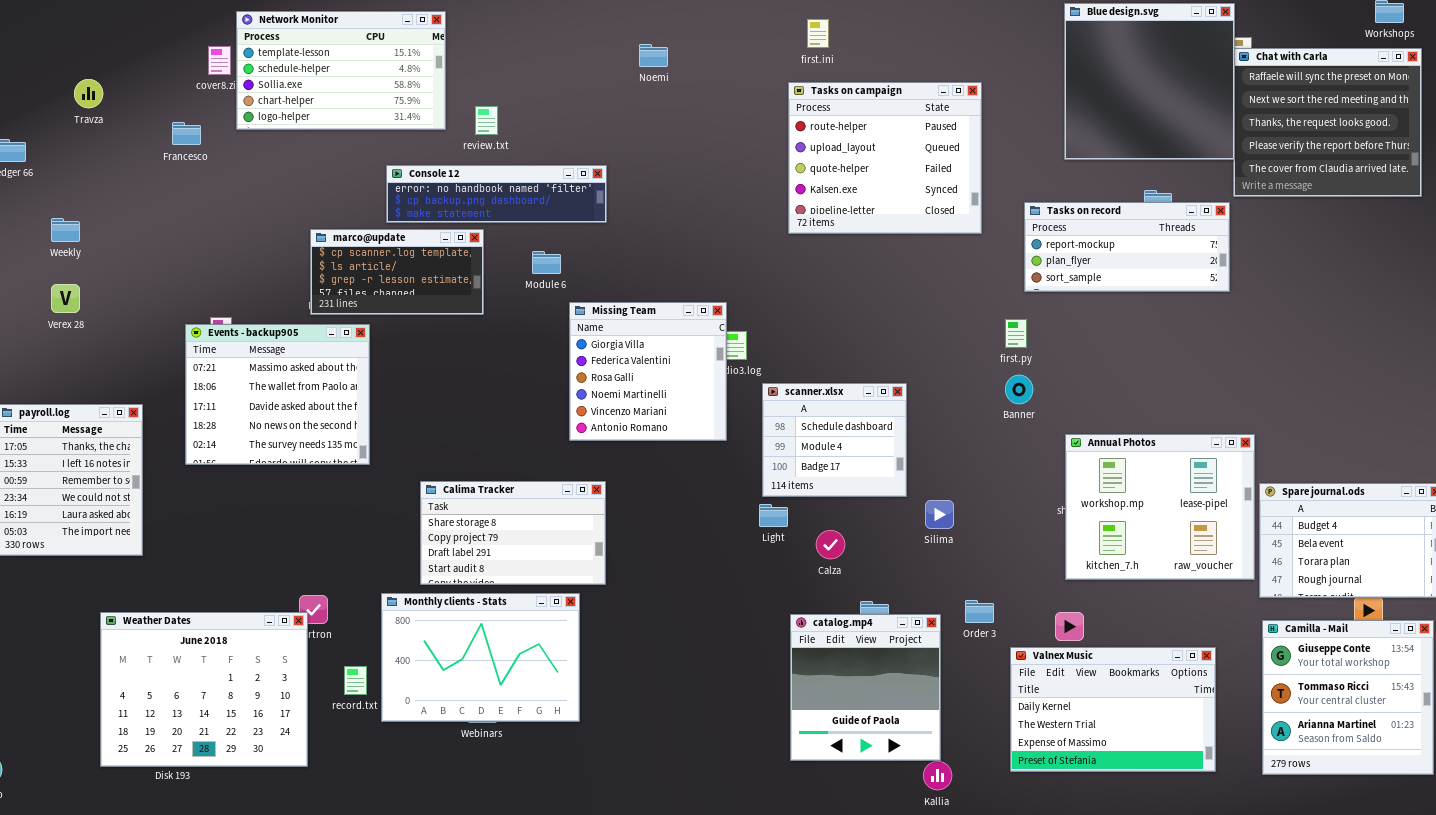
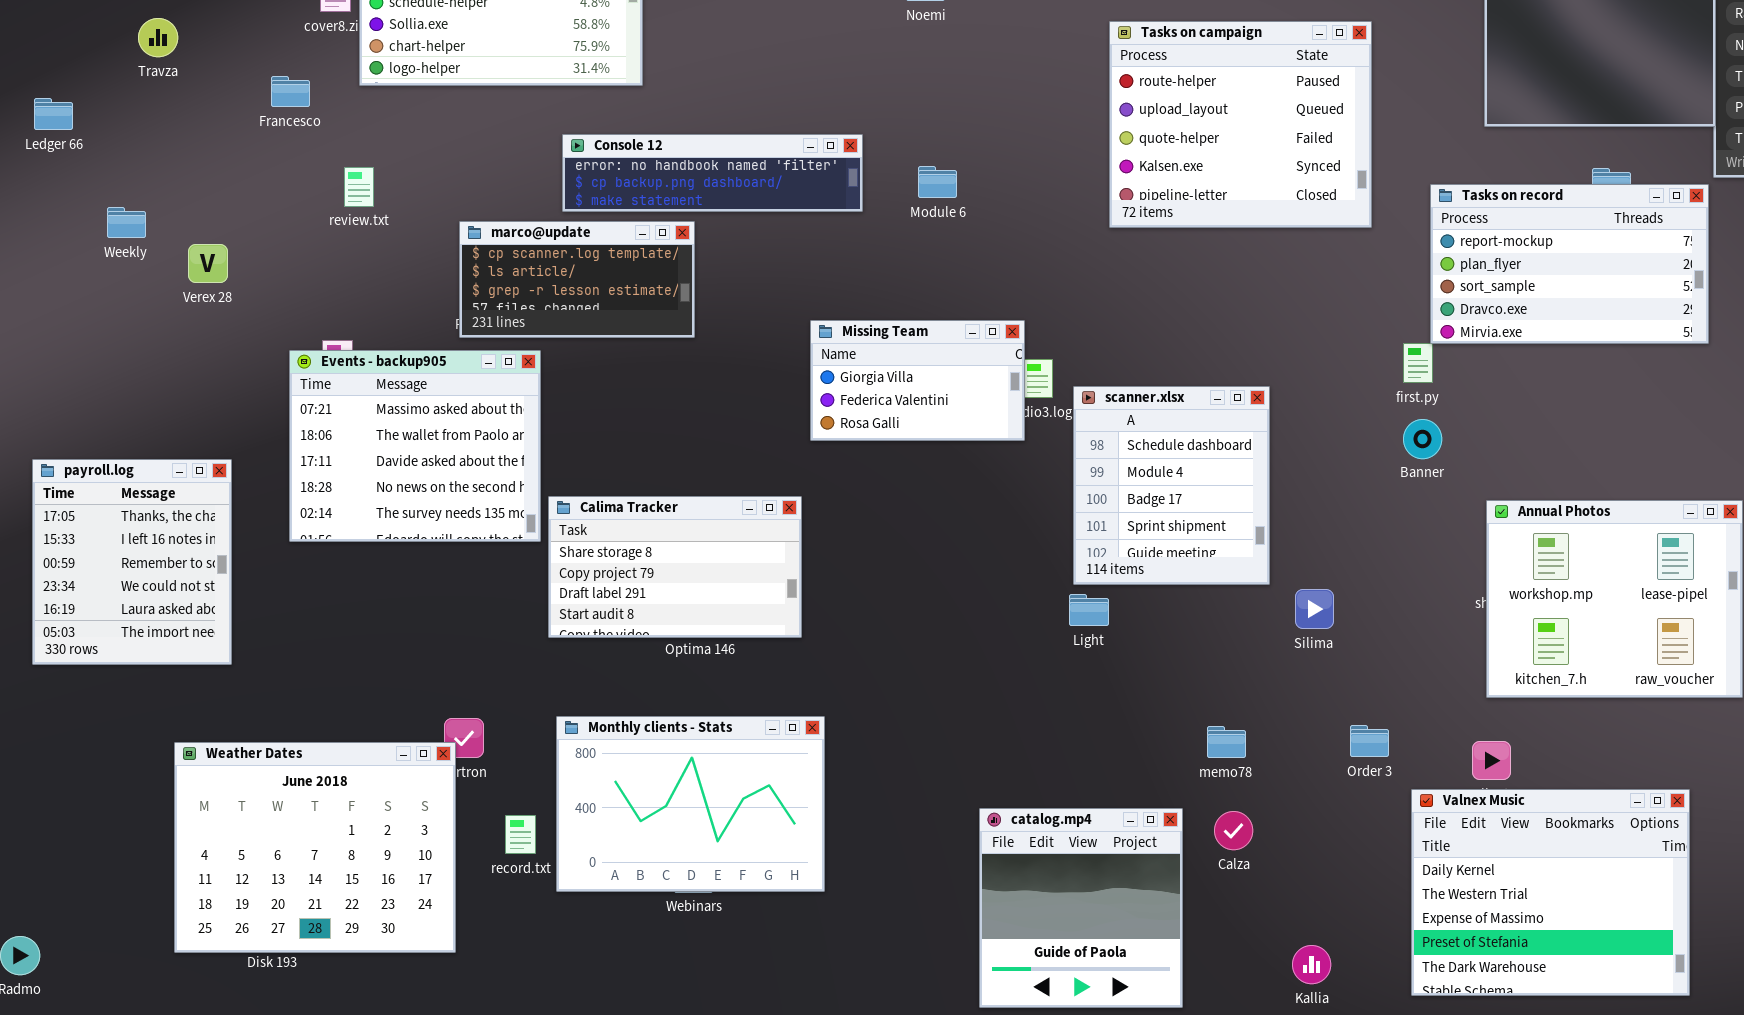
review.txt: [475,106,498,135] -> [344,167,374,207], moved
Tasks on record: [1024,202,1230,292] -> [1430,184,1709,344], resized
Module 6: [532,251,561,274] -> [918,166,957,198], moved
Verex 28: [51,284,80,313] -> [188,244,228,283], moved
Missing Team: [569,302,727,441] -> [810,320,1025,441], resized
scanner.xlsx: [762,383,907,497] -> [1073,386,1270,585], resized
Calima Tracker: [420,481,606,585] -> [548,496,802,638], moved
Calza: [816,530,845,559] -> [1214,811,1253,850], moved
catalog.mp4: [790,614,941,761] -> [979,808,1183,1008], moved
Valnex Music: [1010,647,1216,772] -> [1411,789,1690,996], resized

